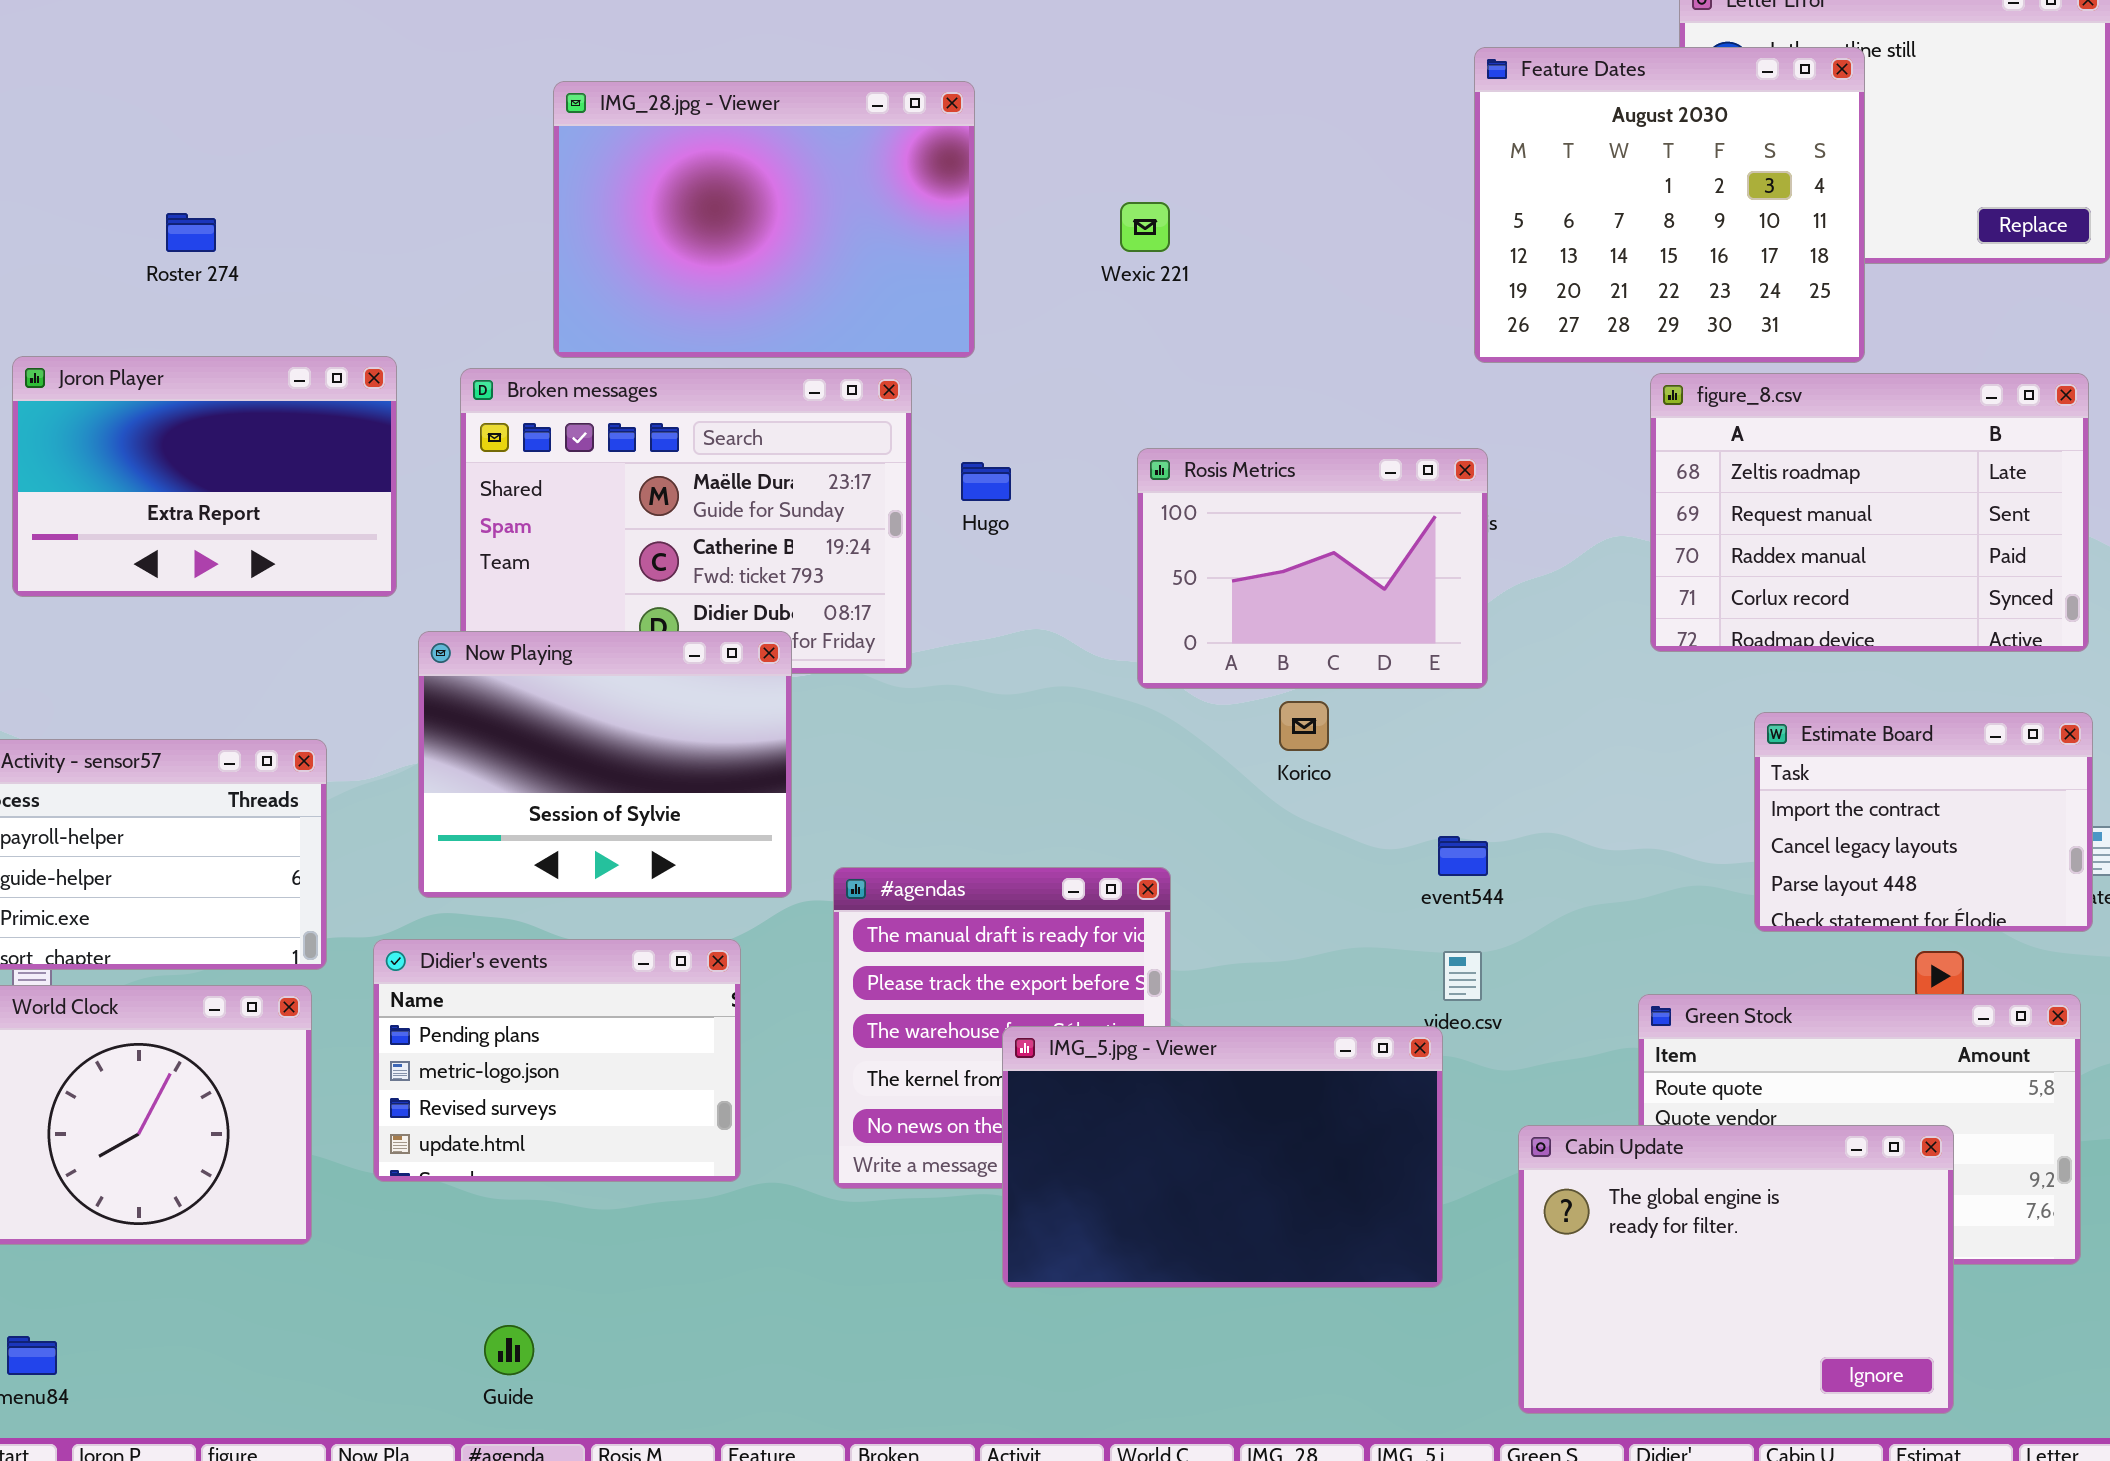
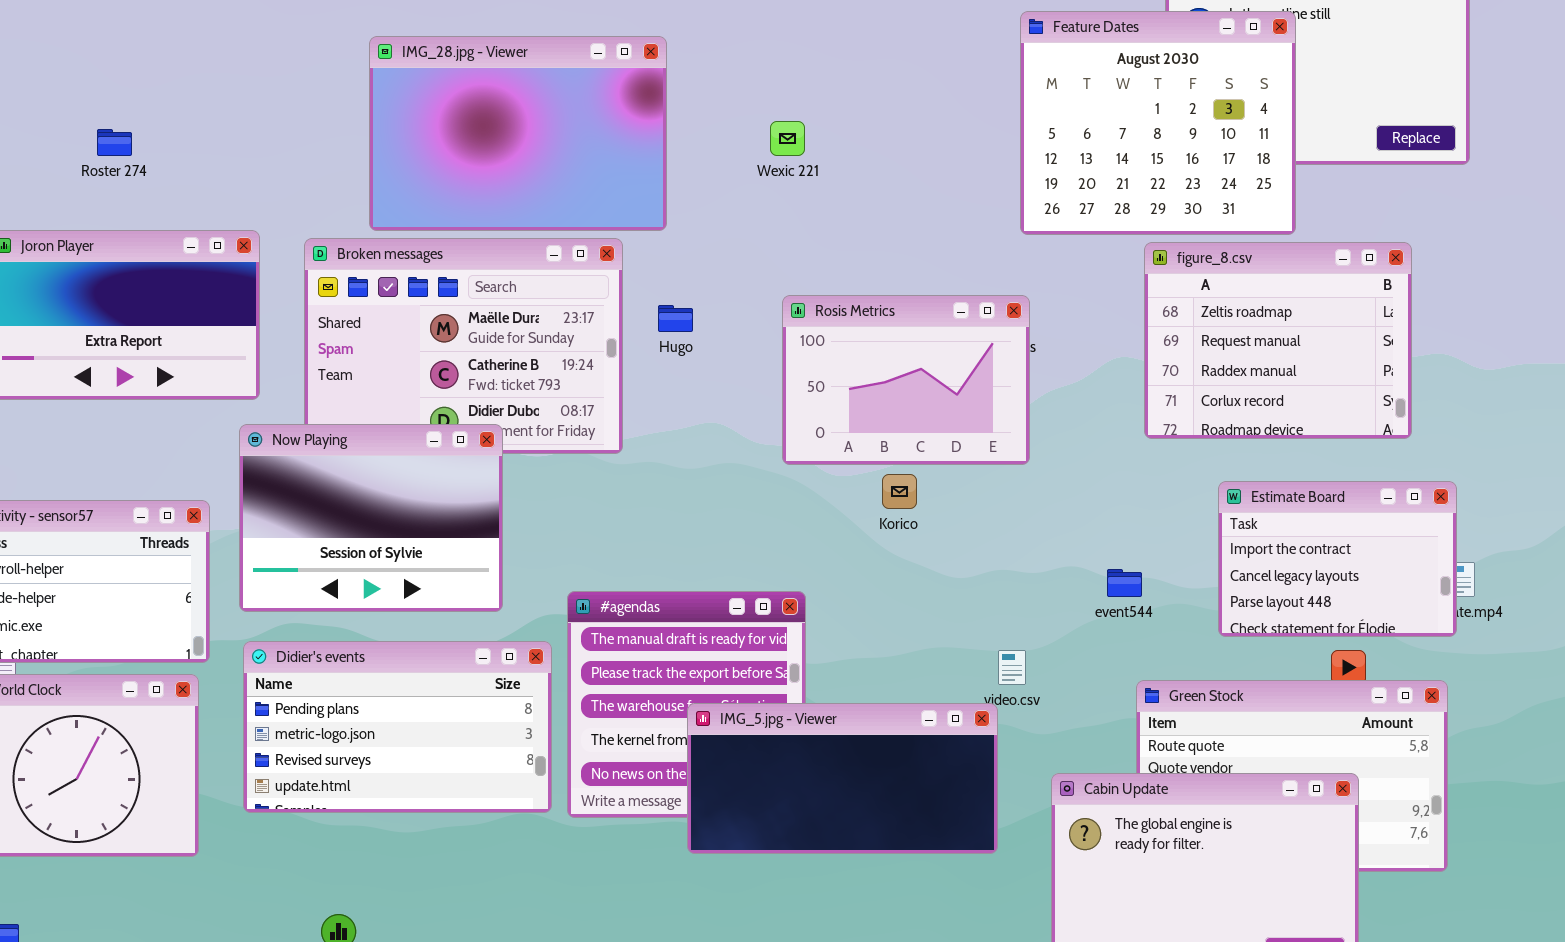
figure_8.csv: [1650,373,2089,652] -> [1144,242,1412,439], resized
Now Playing: [418,631,792,898] -> [239,424,503,612], moved
event544: [1438,836,1488,876] -> [1107,569,1142,597], moved
Didier's events: [373,939,741,1182] -> [243,641,552,813], resized
IMG_5.jpg - Viewer: [1002,1026,1443,1288] -> [687,703,998,854], resized

